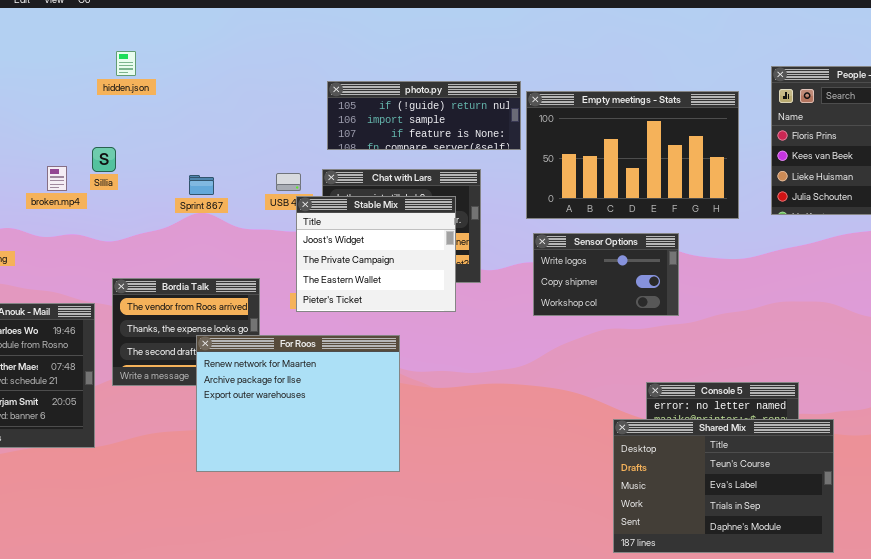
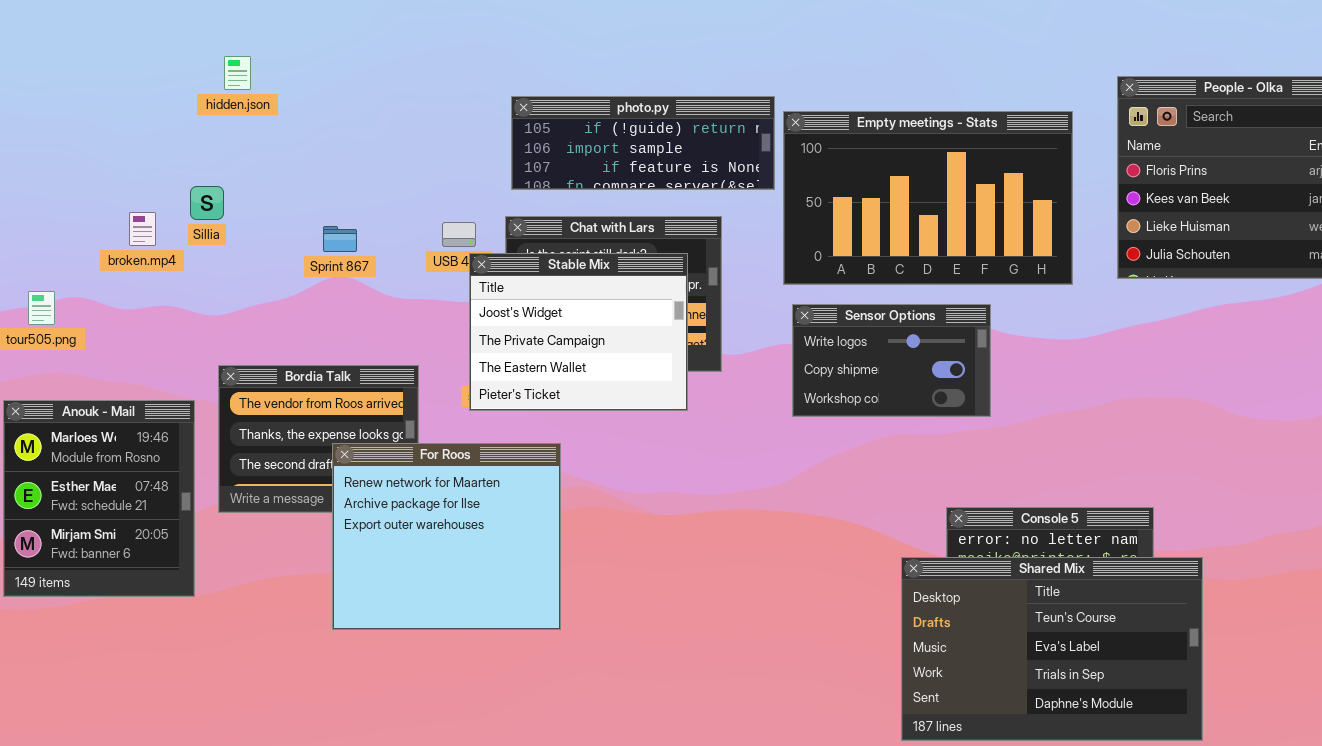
For Roos: [196,335,400,472] -> [332,443,561,630], resized

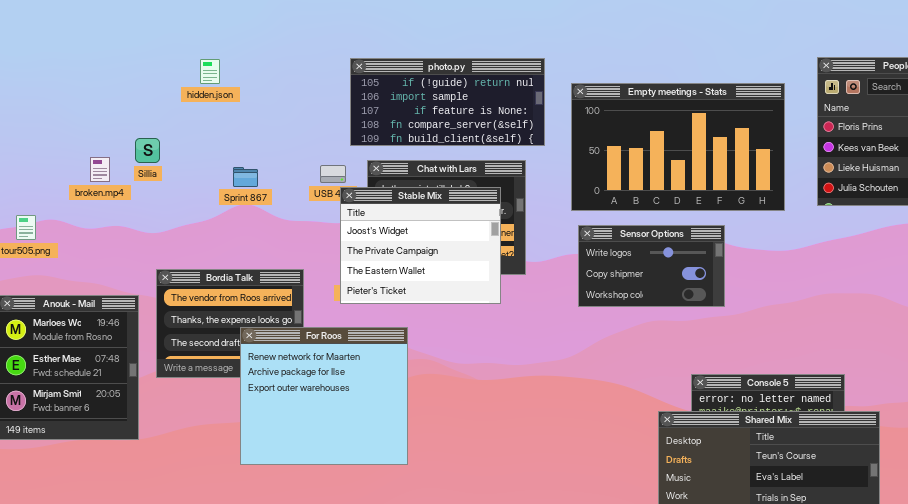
hidden.json: [224,56,251,90] -> [200,59,220,84], moved
photo.py: [511,96,775,190] -> [350,58,545,146], moved, resized

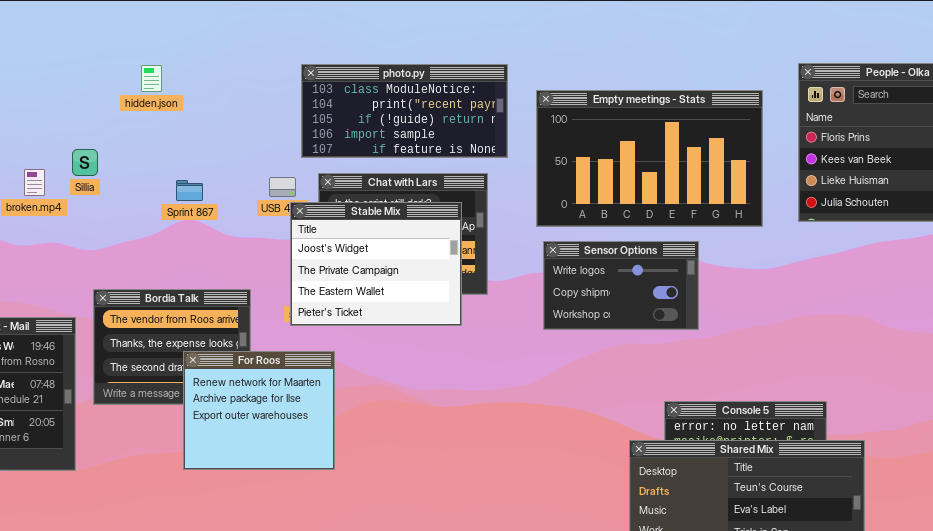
photo.py: [350,58,545,146] -> [301,64,508,158], scrolled up 2 rows
For Roos: [240,327,408,465] -> [183,351,335,470], resized

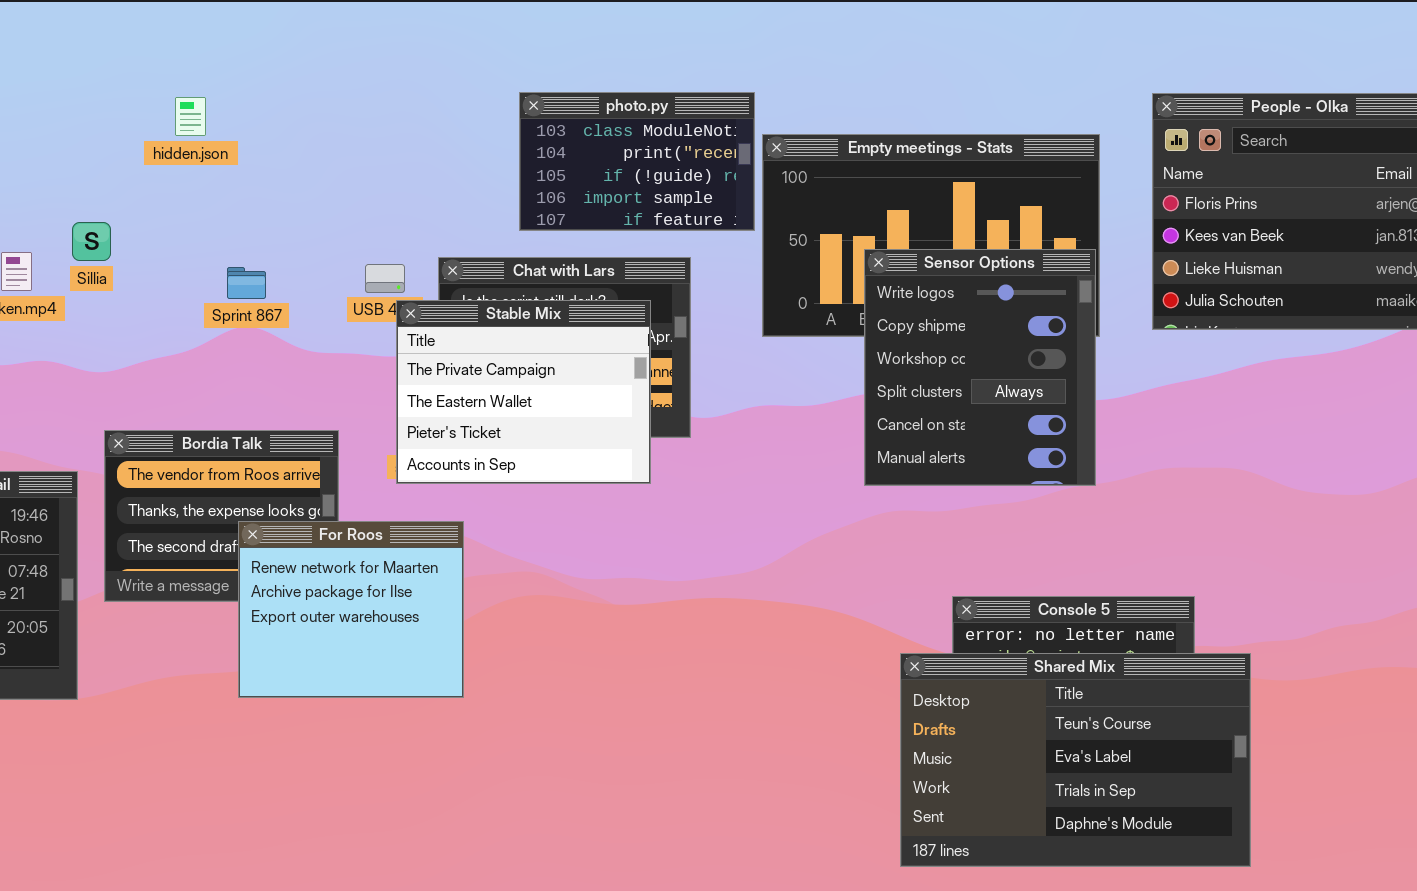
photo.py: [301,64,508,158] -> [519,92,755,231], moved, resized
Stable Mix: [290,202,462,326] -> [396,300,651,484], scrolled down 1 row
Sensor Options: [543,241,699,330] -> [864,249,1096,486], moved, resized

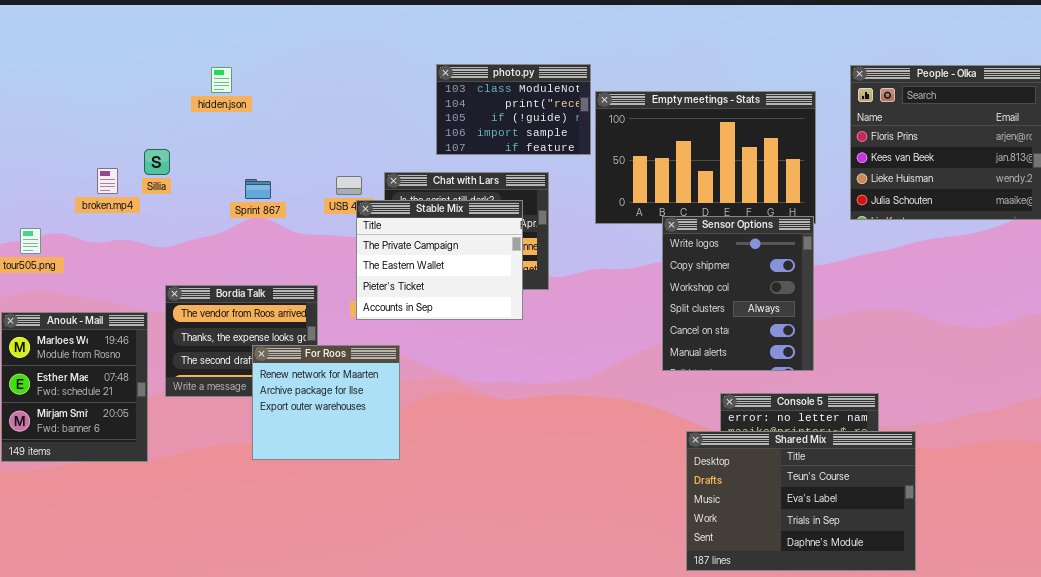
Sensor Options: [864,249,1096,486] -> [662,216,814,371], moved

